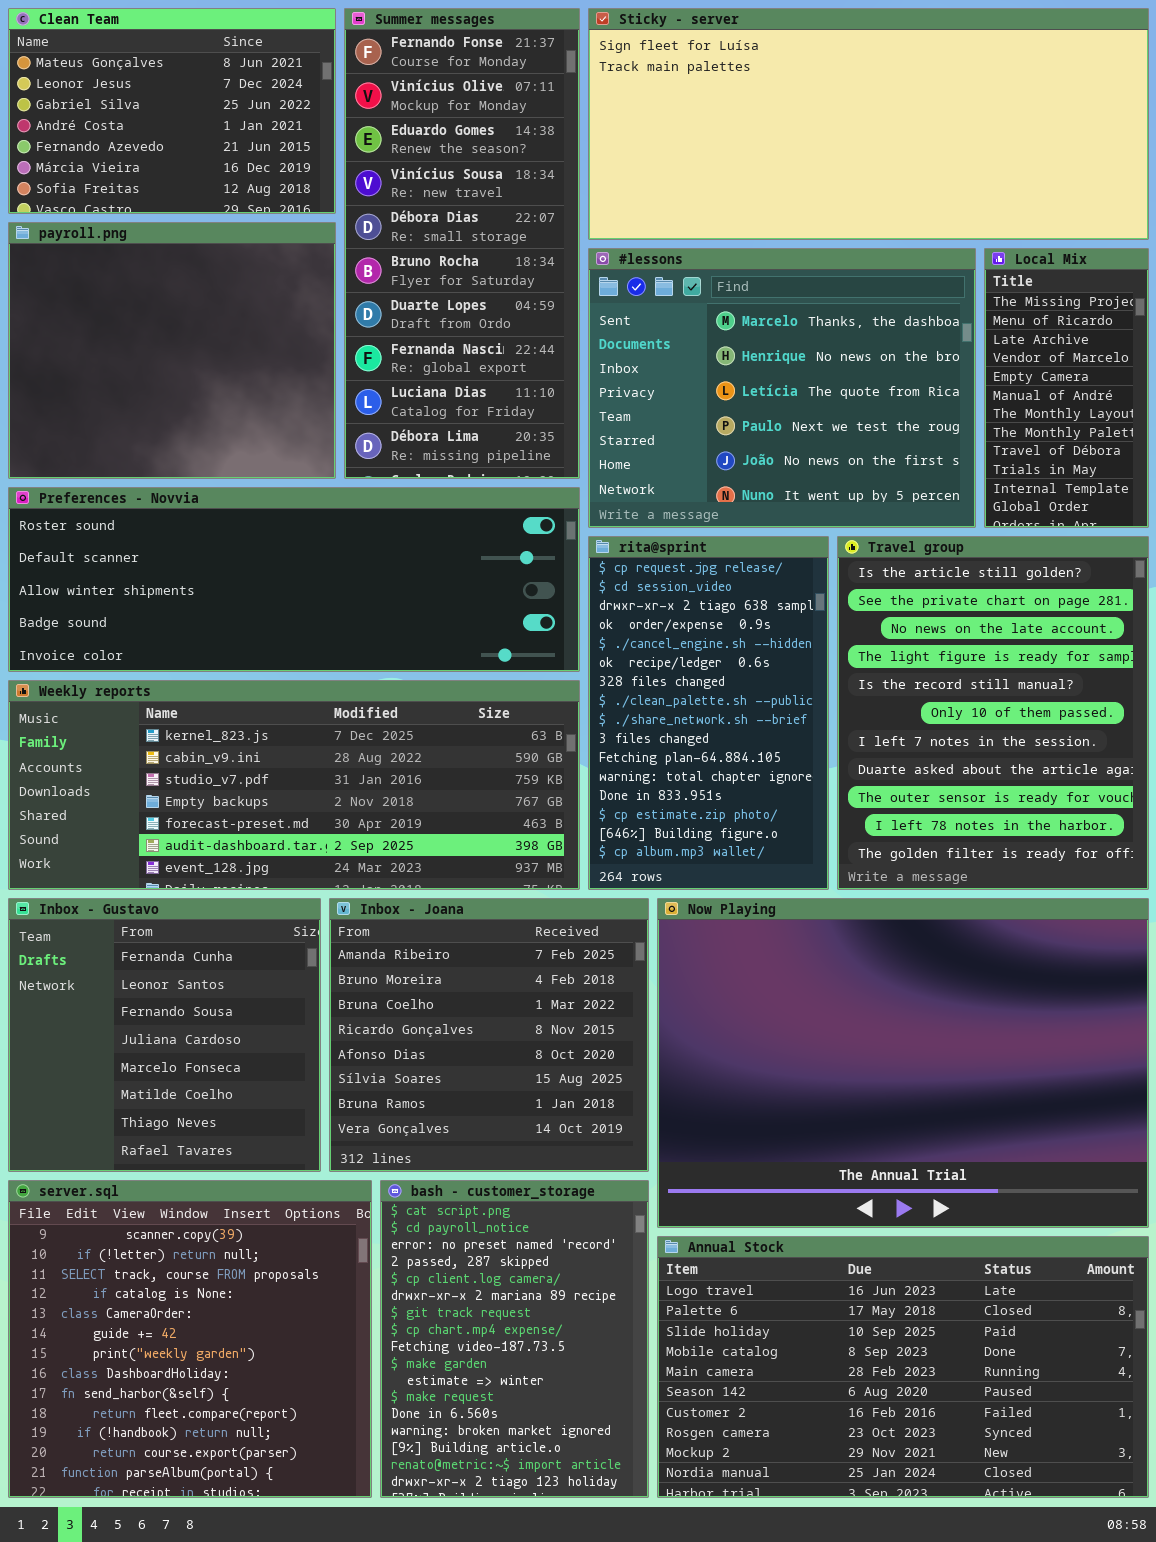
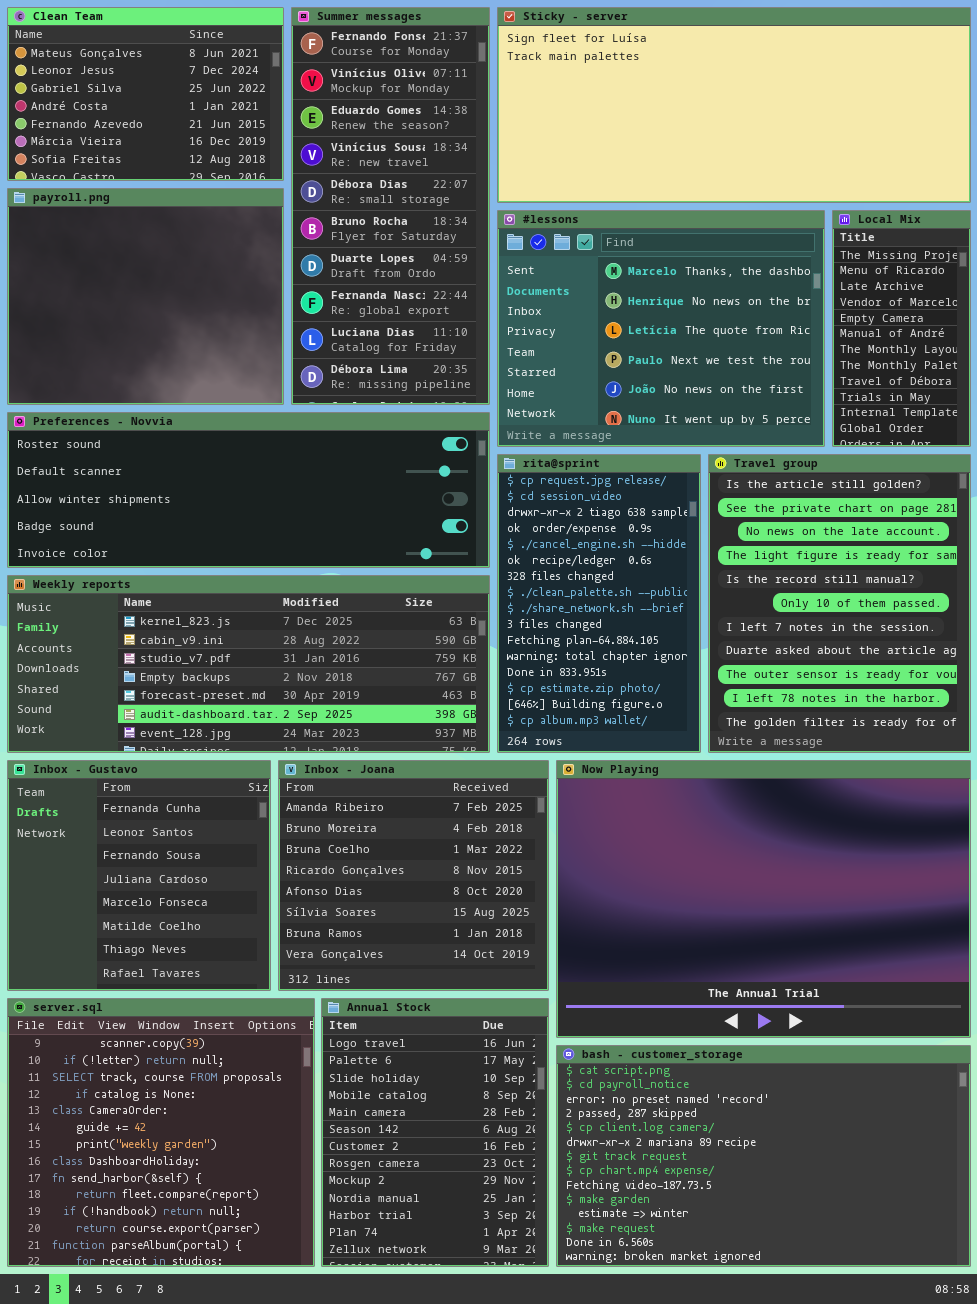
bash - customer_storage: [380,1180,649,1498] -> [556,1045,971,1267], moved, resized
Annual Stock: [657,1236,1149,1498] -> [321,998,549,1267], moved, resized

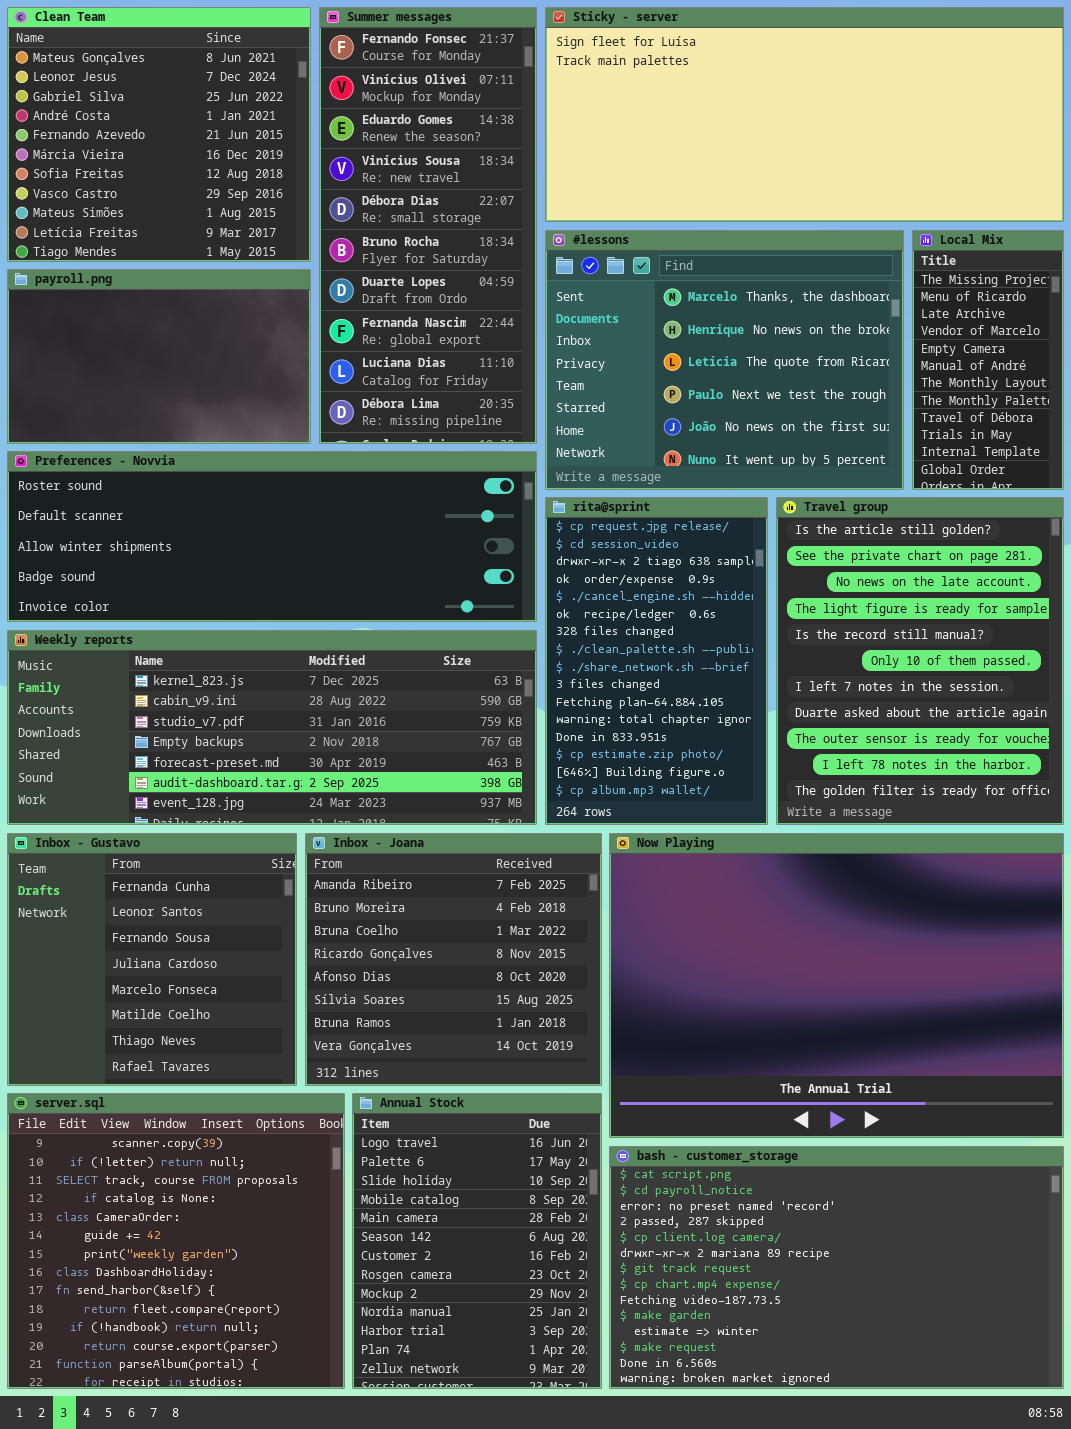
Clean Team: [7,7,284,181] -> [7,7,311,262], resized
payroll.png: [7,188,284,405] -> [7,269,311,444], resized

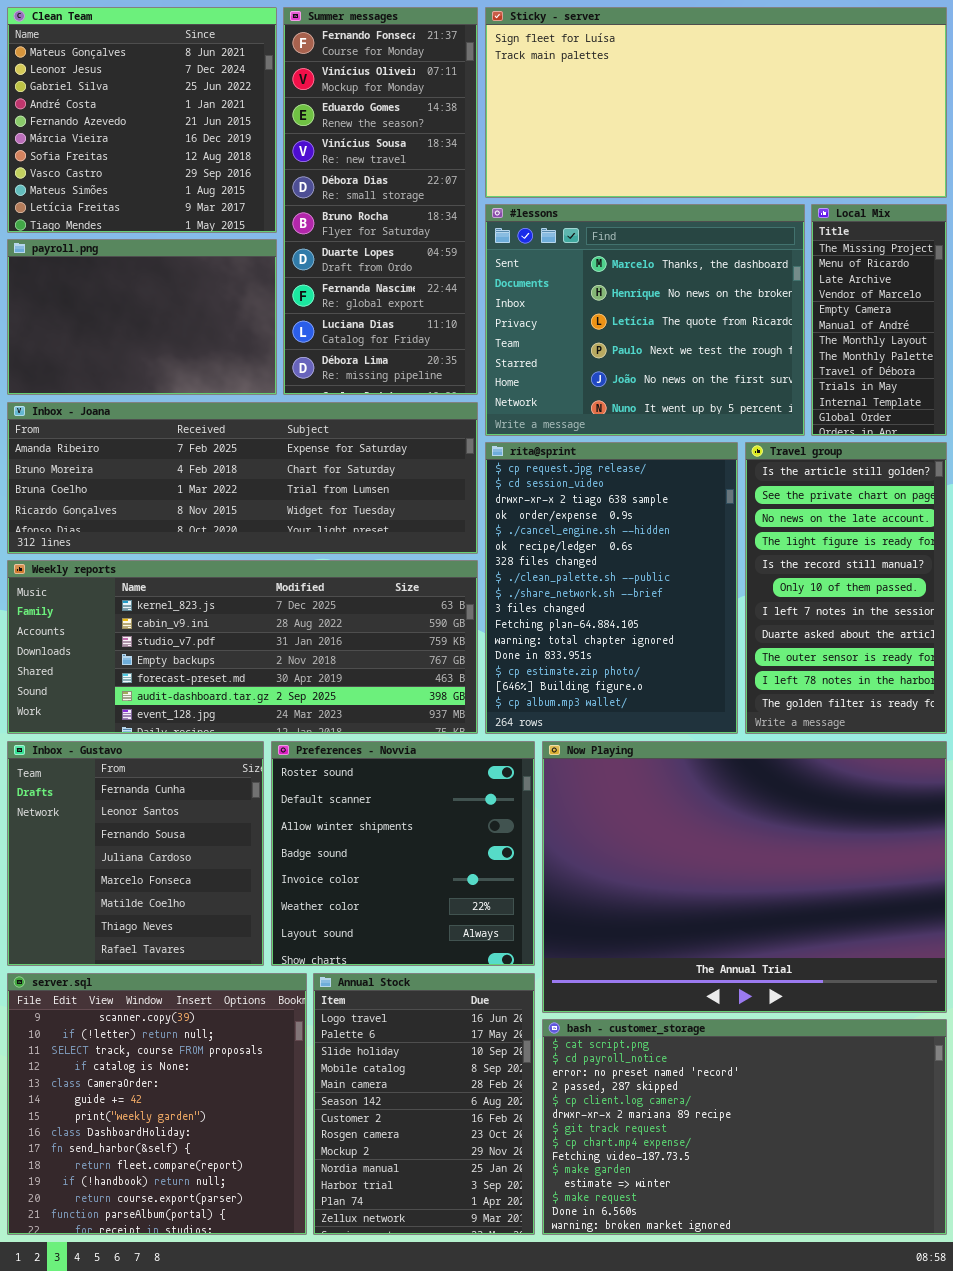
Preferences - Novvia: [7,451,537,622] -> [271,741,535,966], moved, resized
rita@sprint: [545,497,768,825] -> [485,442,738,734], resized
Travel group: [776,497,1064,825] -> [745,442,947,734], resized
Inbox - Joana: [305,833,602,1086] -> [7,402,478,554], moved, resized

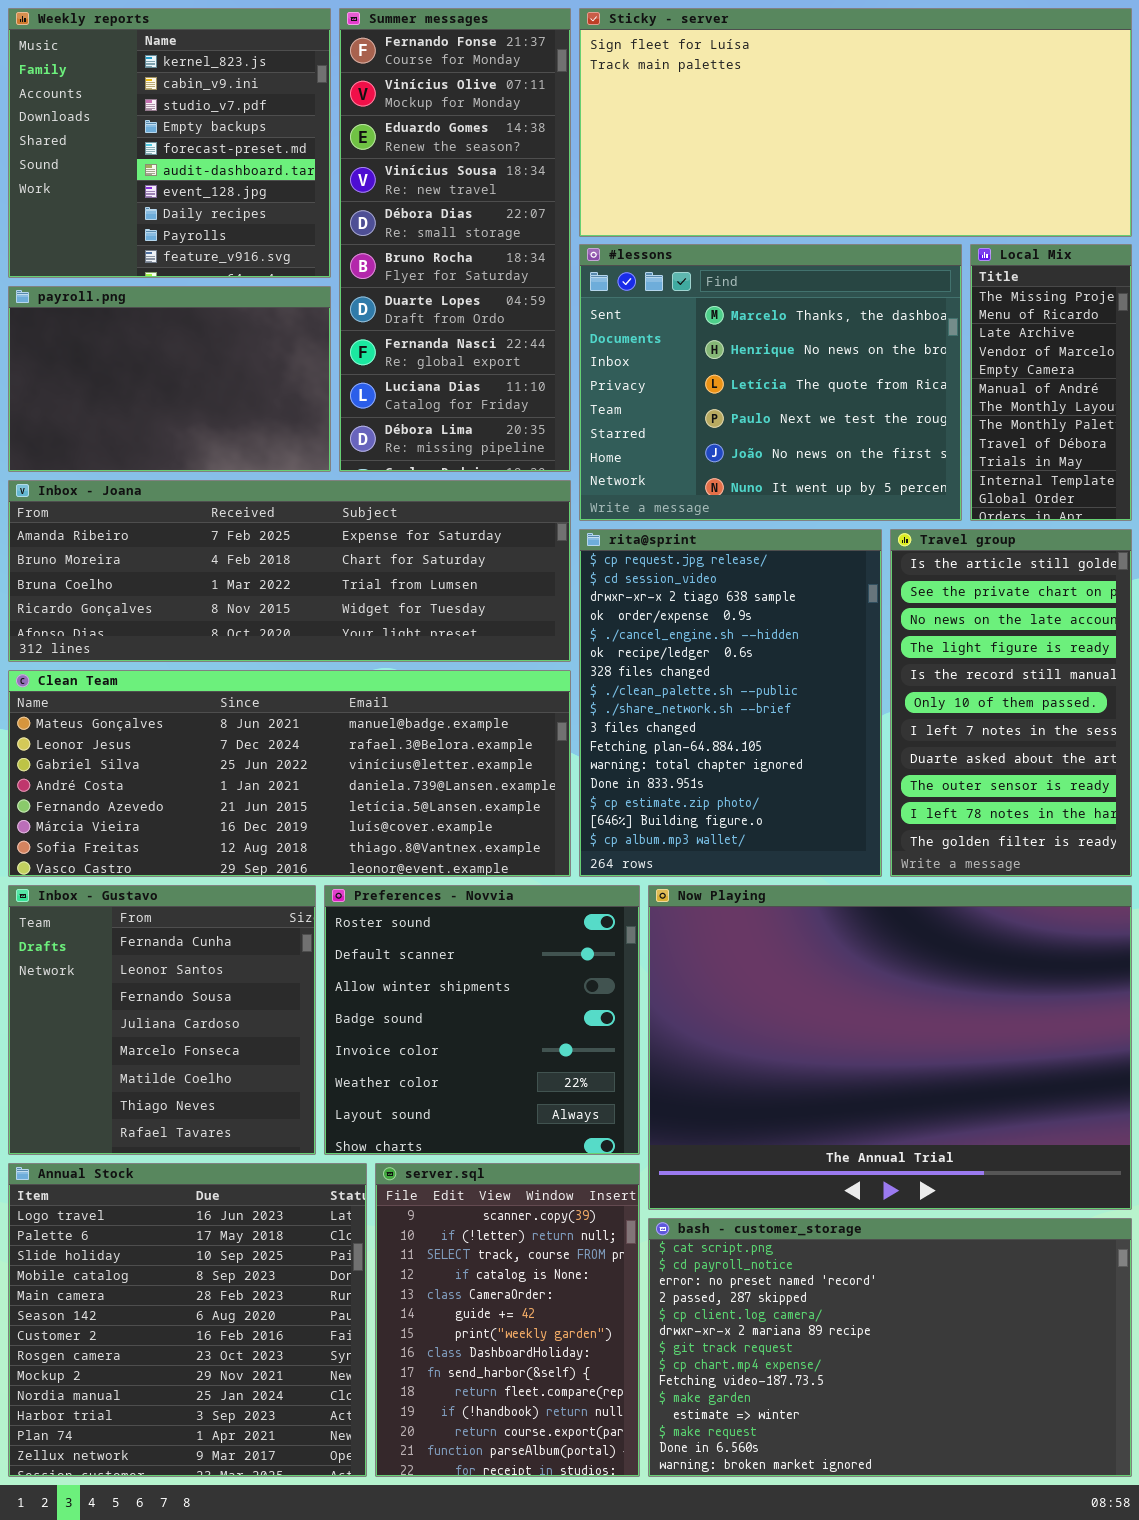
Clean Team: [7,7,277,233] -> [8,670,571,877], moved, resized
Weekly reports: [7,560,478,734] -> [8,8,331,278], moved, resized
server.sql: [7,973,307,1235] -> [375,1163,640,1477], moved, resized
Annual Stock: [313,973,535,1235] -> [8,1163,367,1477], moved, resized

